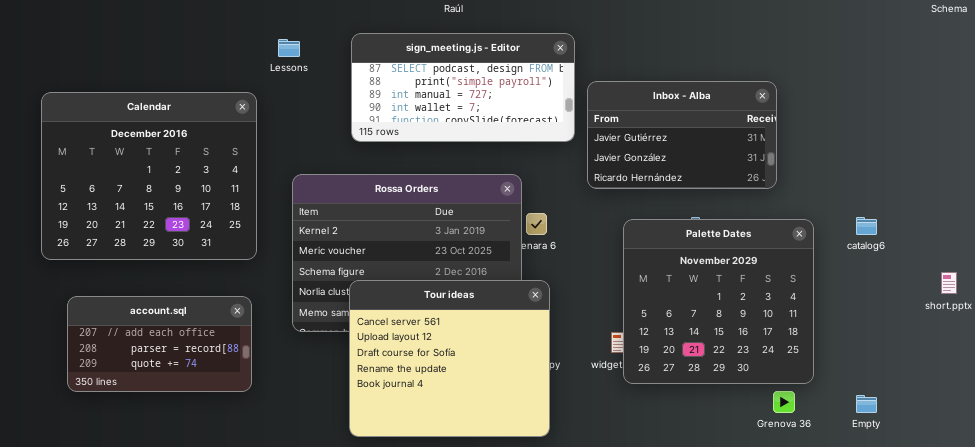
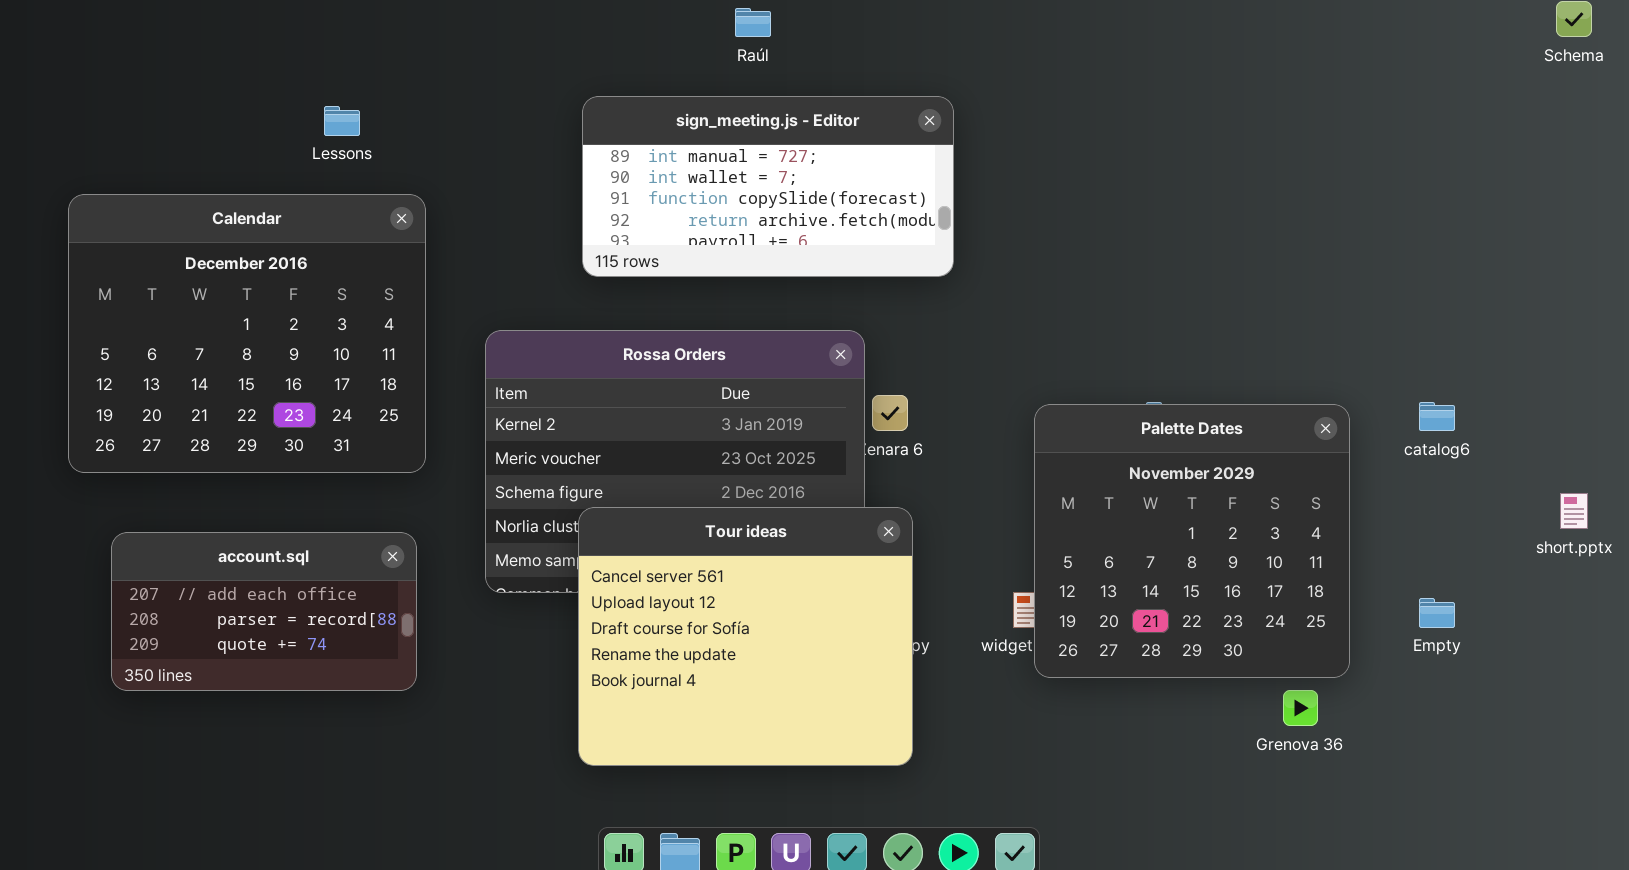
sign_meeting.js - Editor: [351,33,575,142] -> [582,96,954,277], scrolled down 2 rows
Lessons: [278,39,300,57] -> [324,106,360,136], moved
Inbox - Alba: [587,81,777,189] -> none, closed
Empty: [856,395,877,413] -> [1419,598,1455,628], moved

